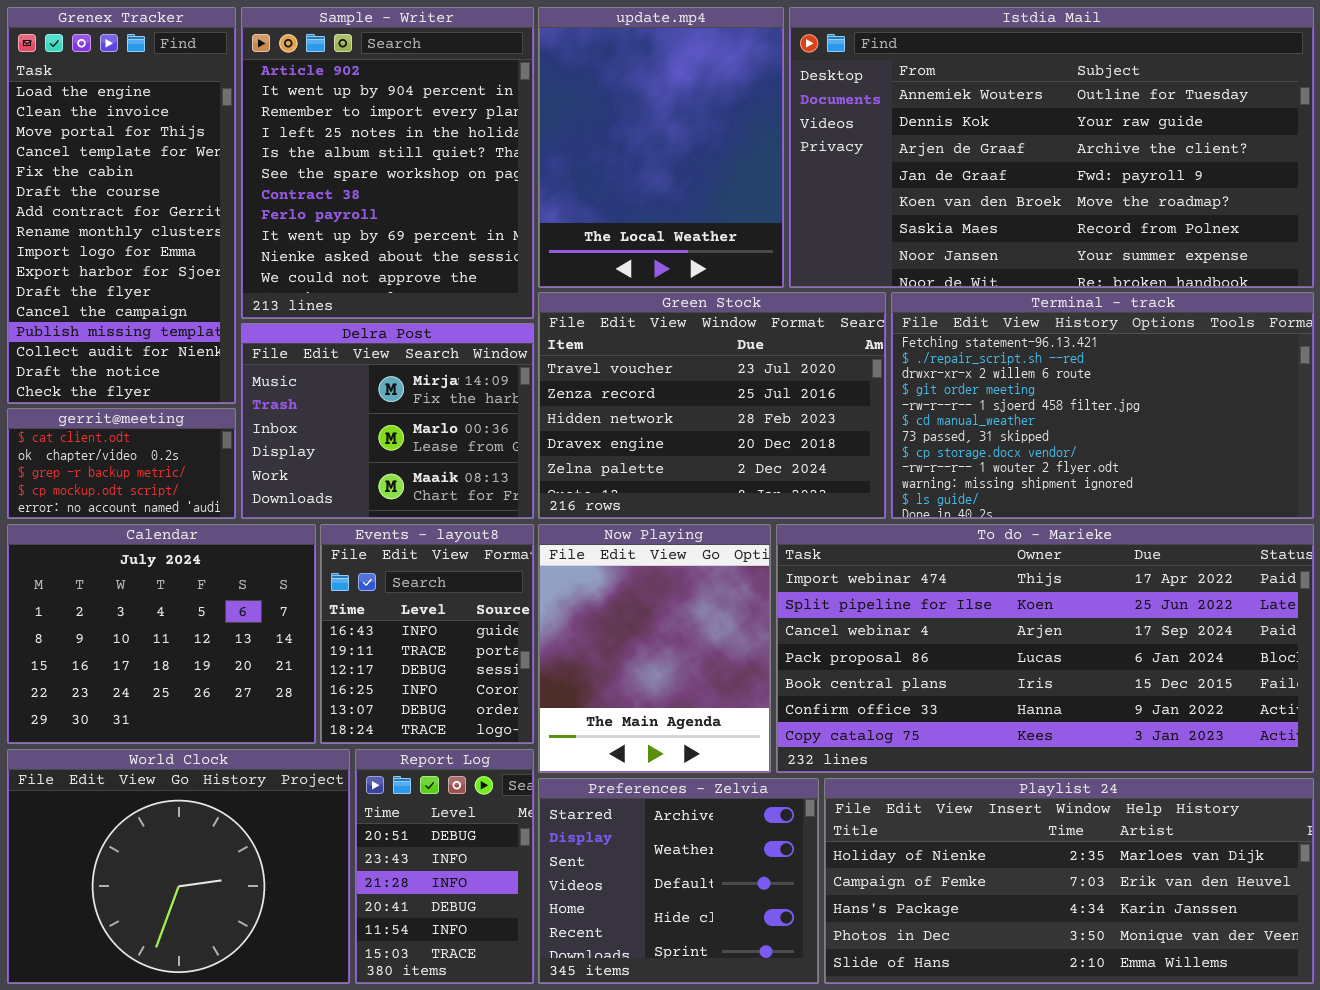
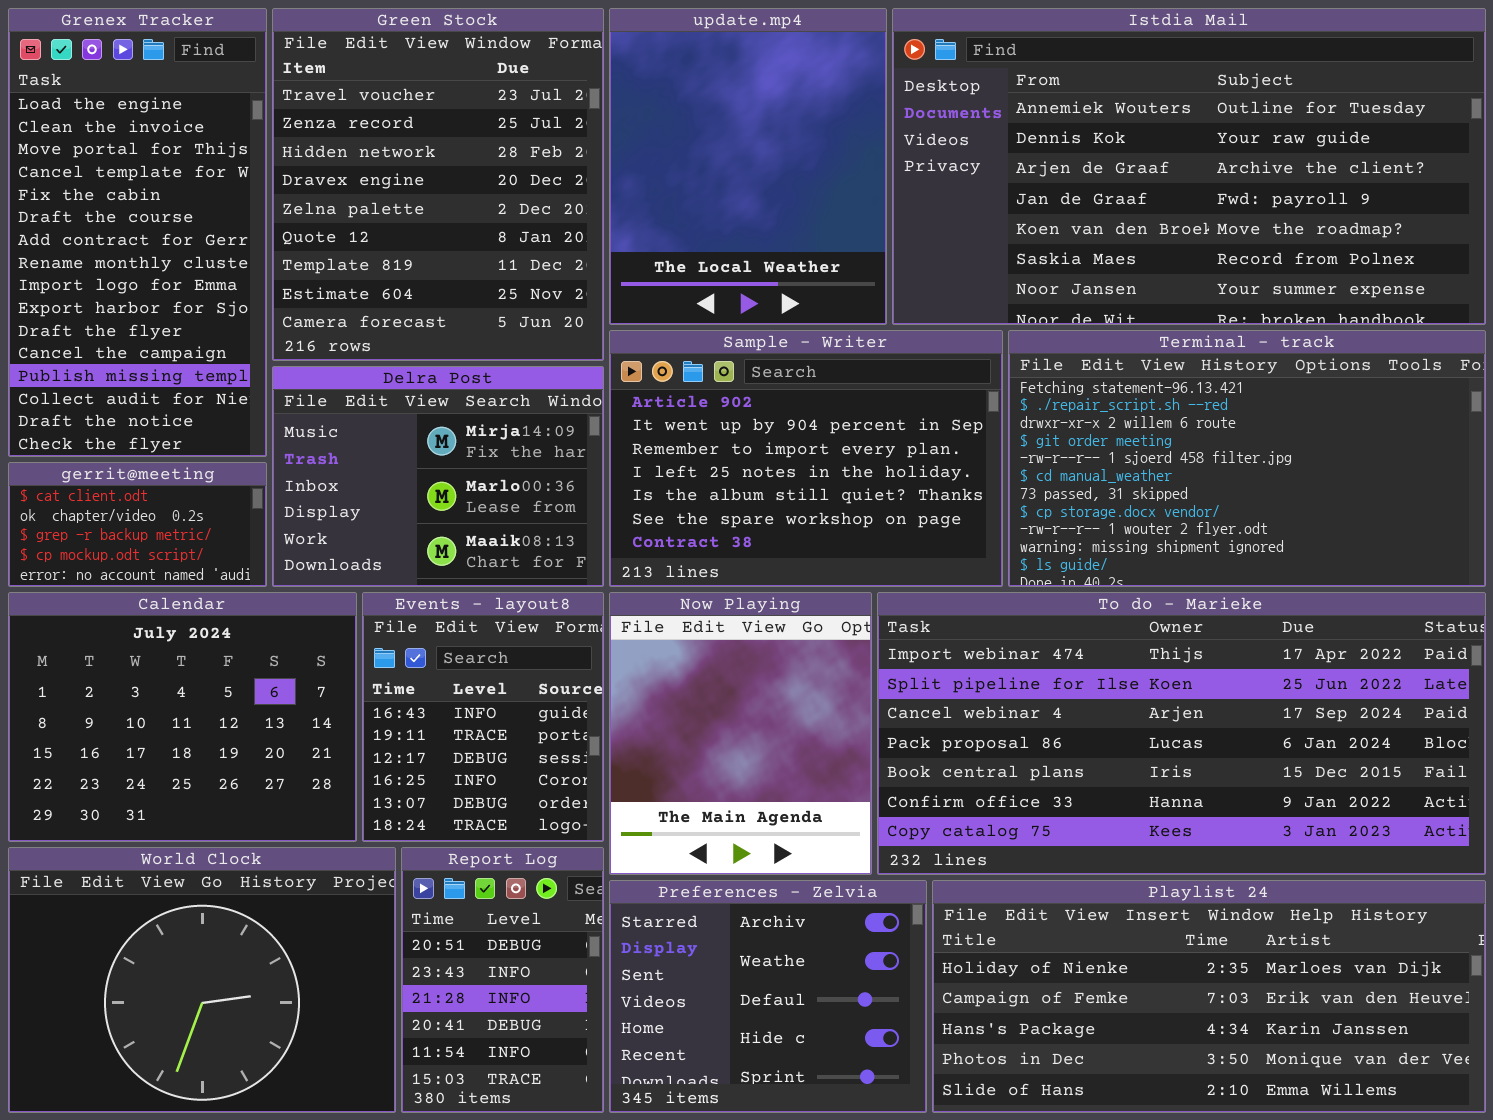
Sample - Writer: [241,7,534,319] -> [609,330,1003,587], moved, resized
Green Stock: [538,292,886,519] -> [272,8,604,361], moved, resized

